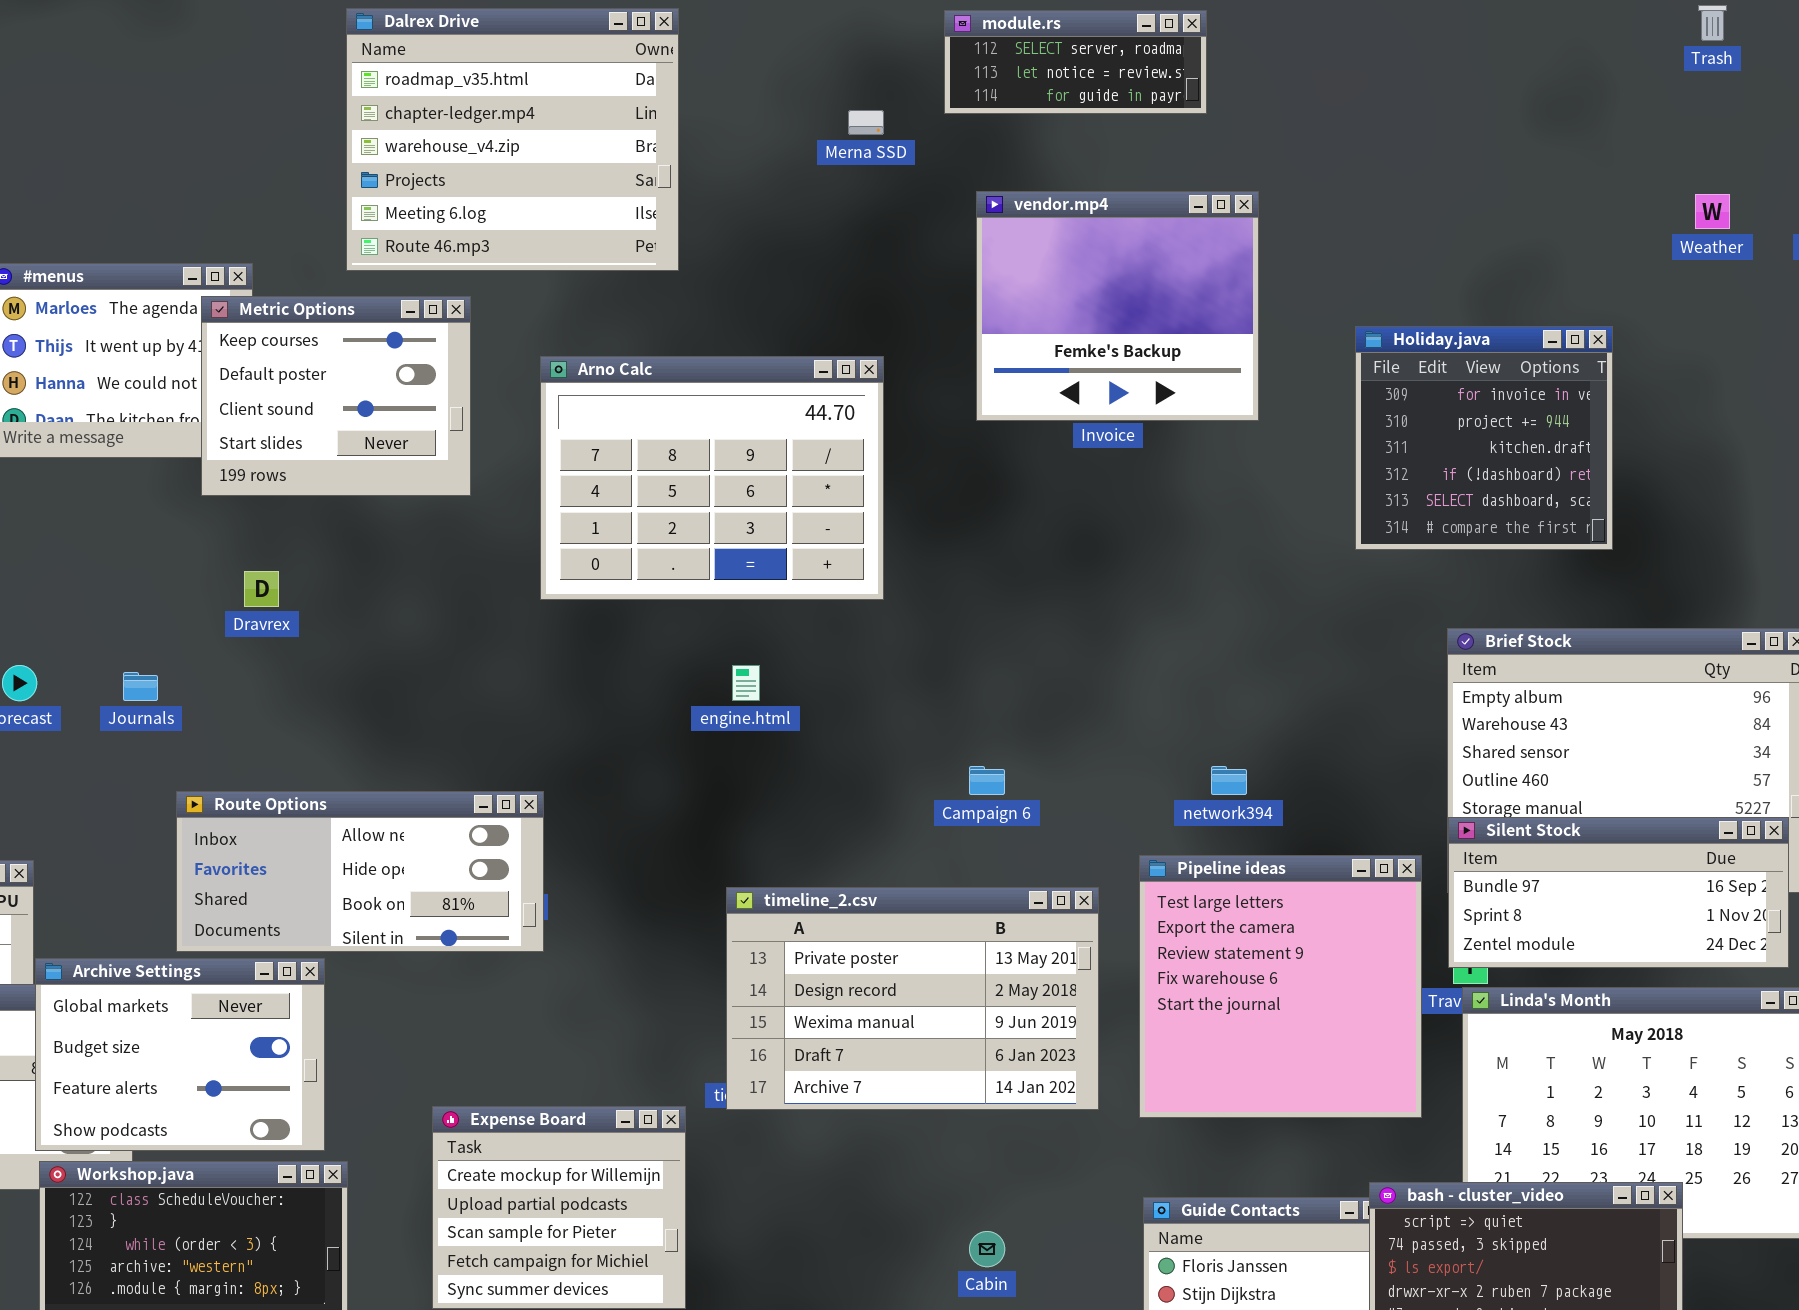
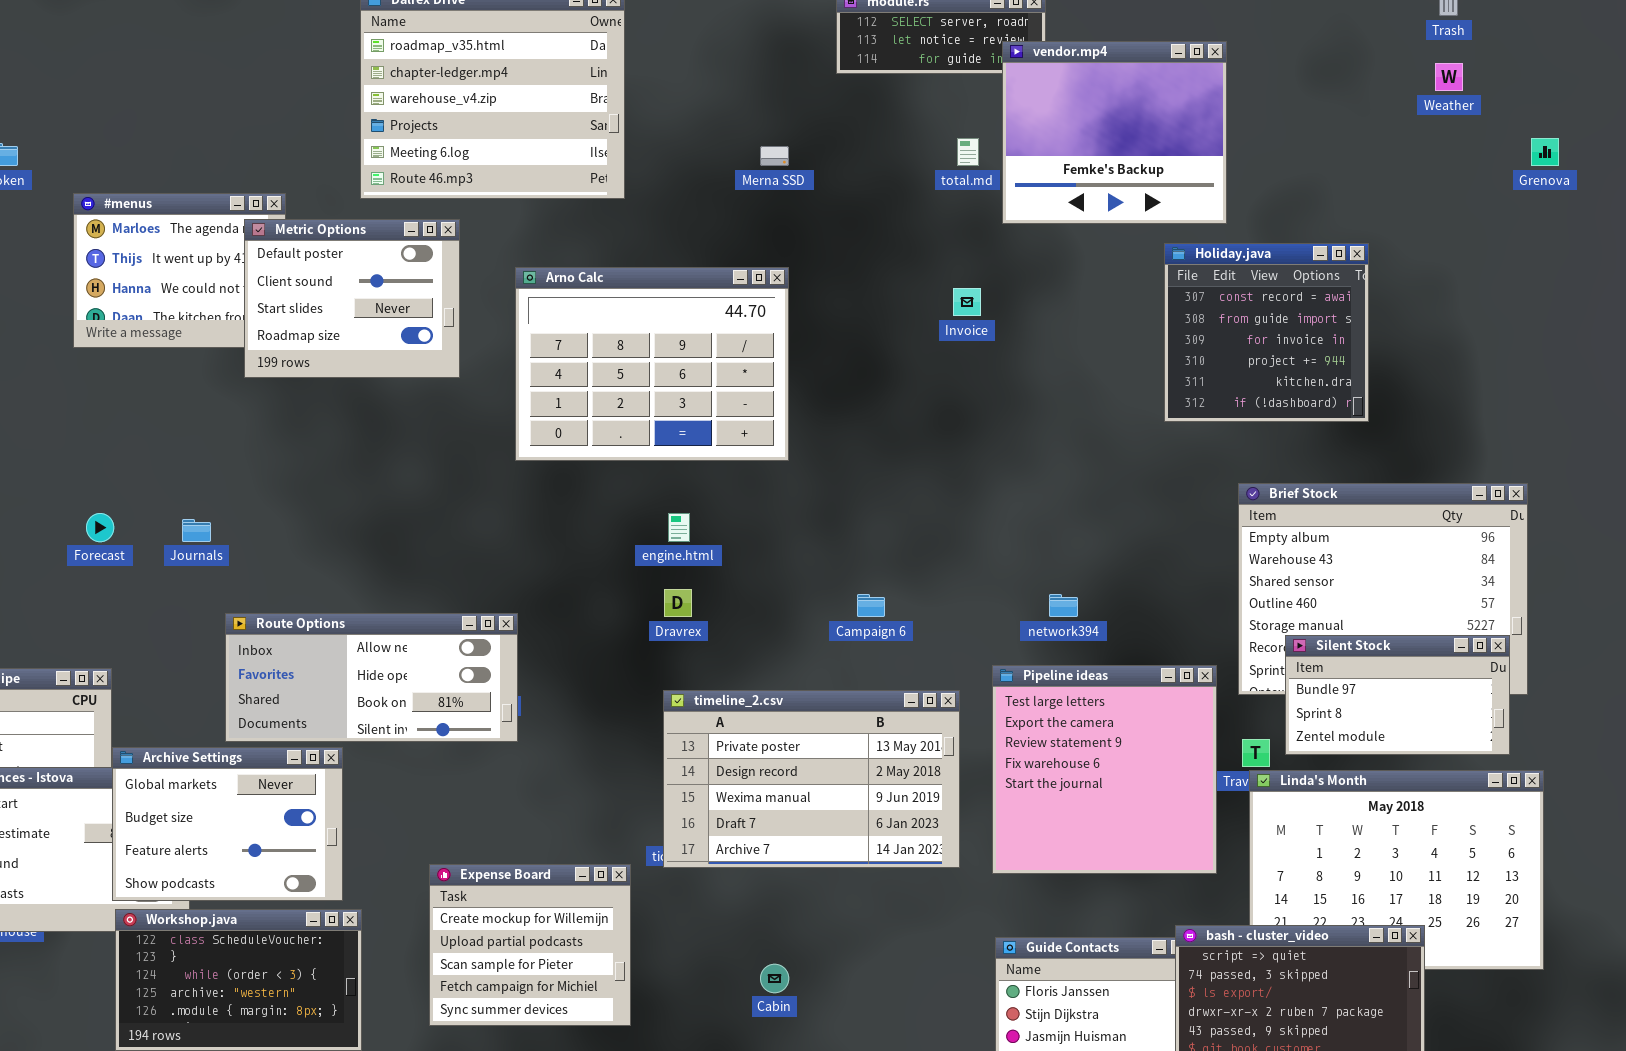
Merna SSD: [848,110,884,135] -> [760,146,789,166], moved
vendor.mp4: [976,191,1259,421] -> [1002,41,1227,224], moved
Weather: [1695,194,1730,229] -> [1435,63,1463,91], moved
Metric Options: [201,296,471,496] -> [244,219,460,378], scrolled down 1 row
Holiday.java: [1355,326,1613,550] -> [1164,243,1369,422], scrolled up 2 rows
Dravrex: [244,571,279,607] -> [664,589,692,617], moved
Silent Stock: [1448,817,1789,968] -> [1285,635,1510,755], resized
Cabin: [969,1231,1005,1267] -> [760,964,789,993], moved

